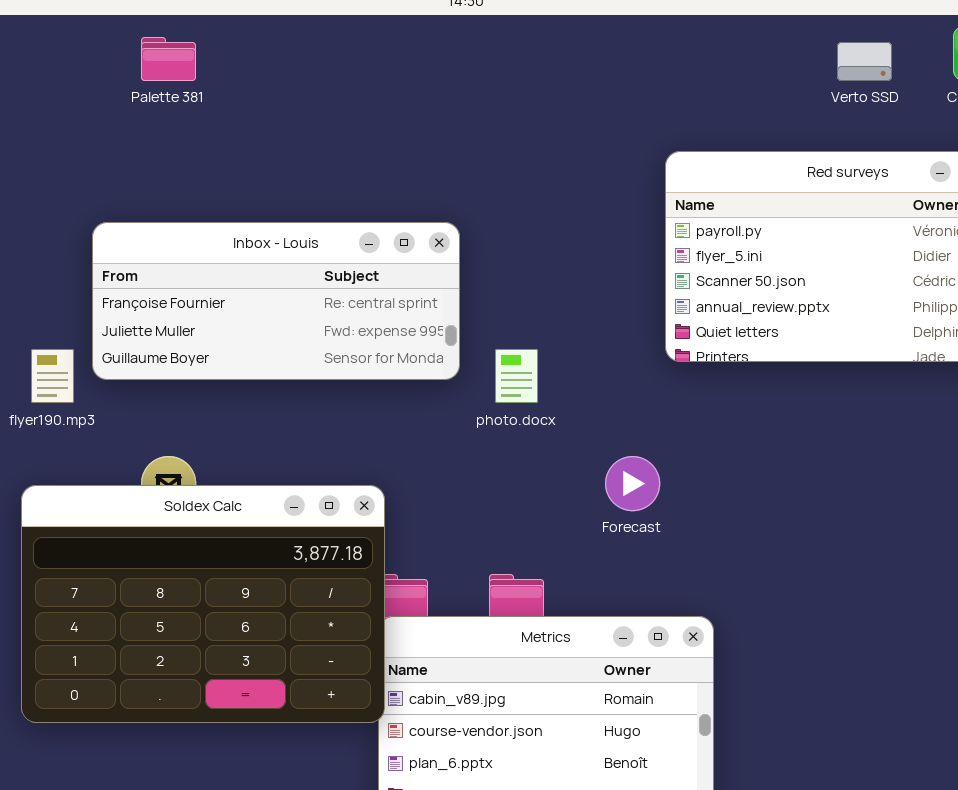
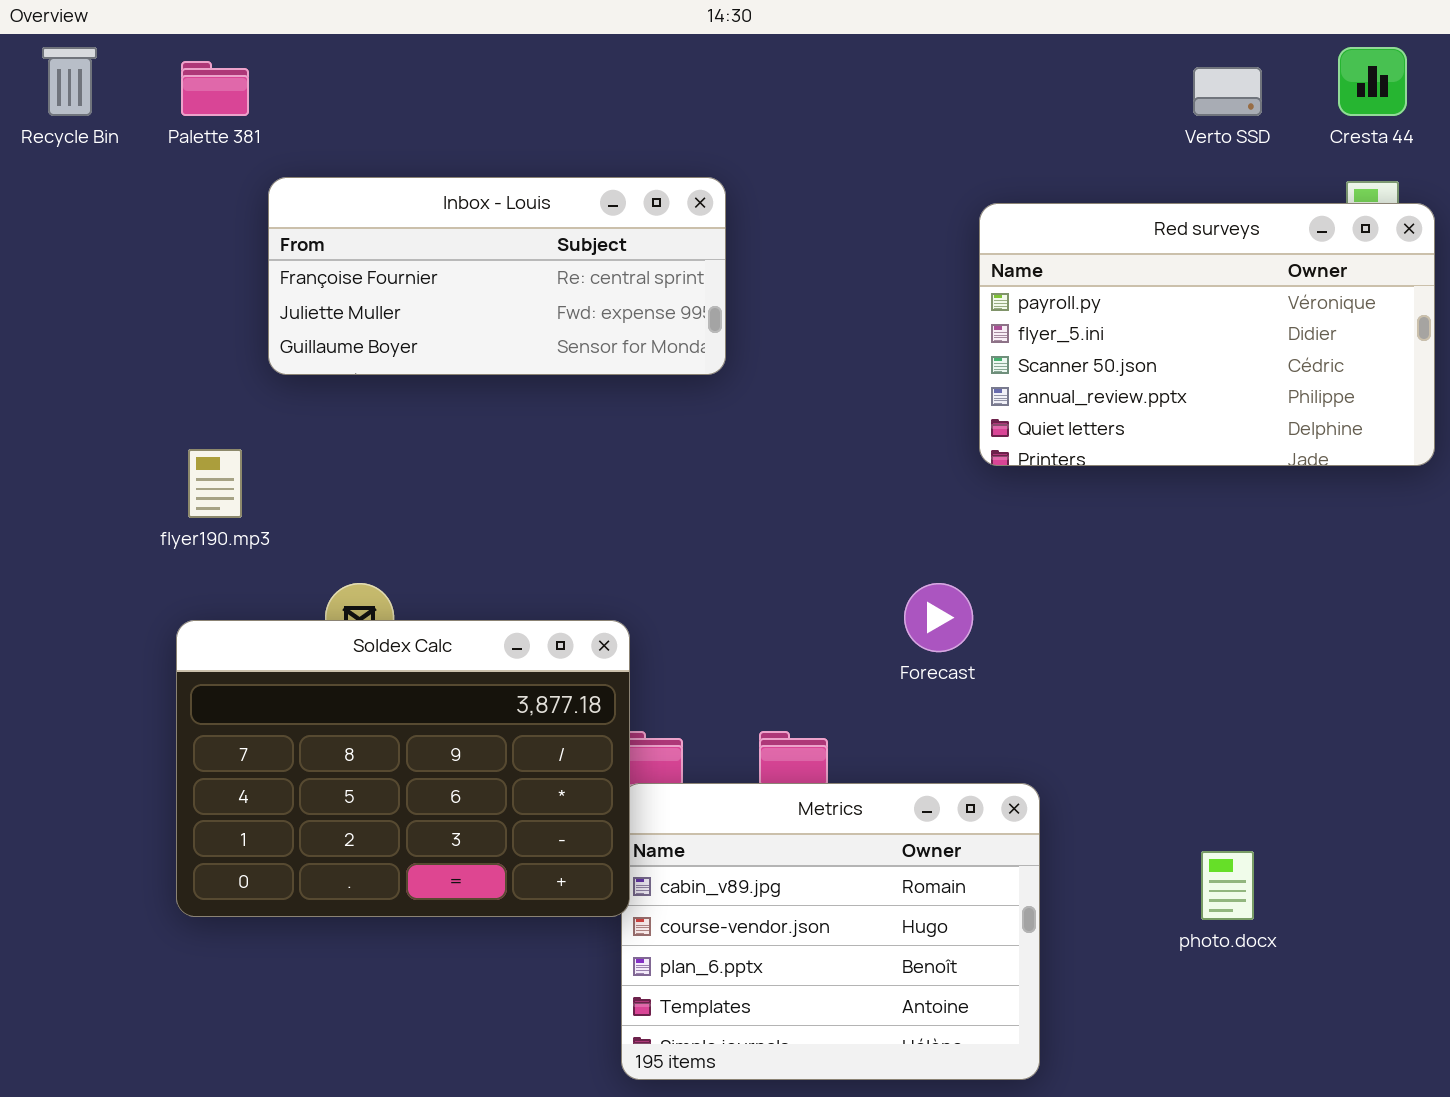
Palette 381: [141,37,196,81] -> [181,61,249,116], moved
Inbox - Louis: [92,222,460,380] -> [268,177,726,375], moved
photo.docx: [495,349,538,403] -> [1201,851,1254,920], moved

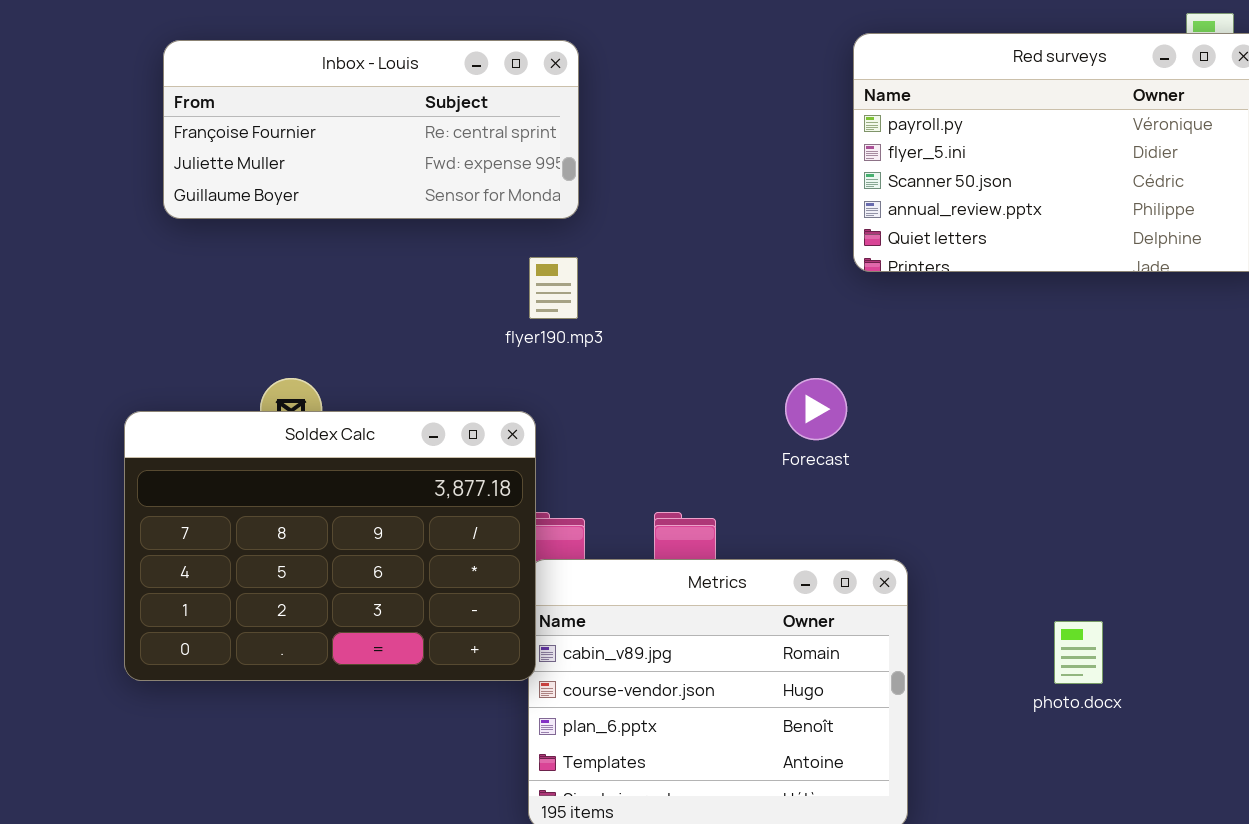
Inbox - Louis: [268,177,726,375] -> [163,40,579,219], moved
flyer190.mp3: [188,449,242,518] -> [529,257,578,319], moved

